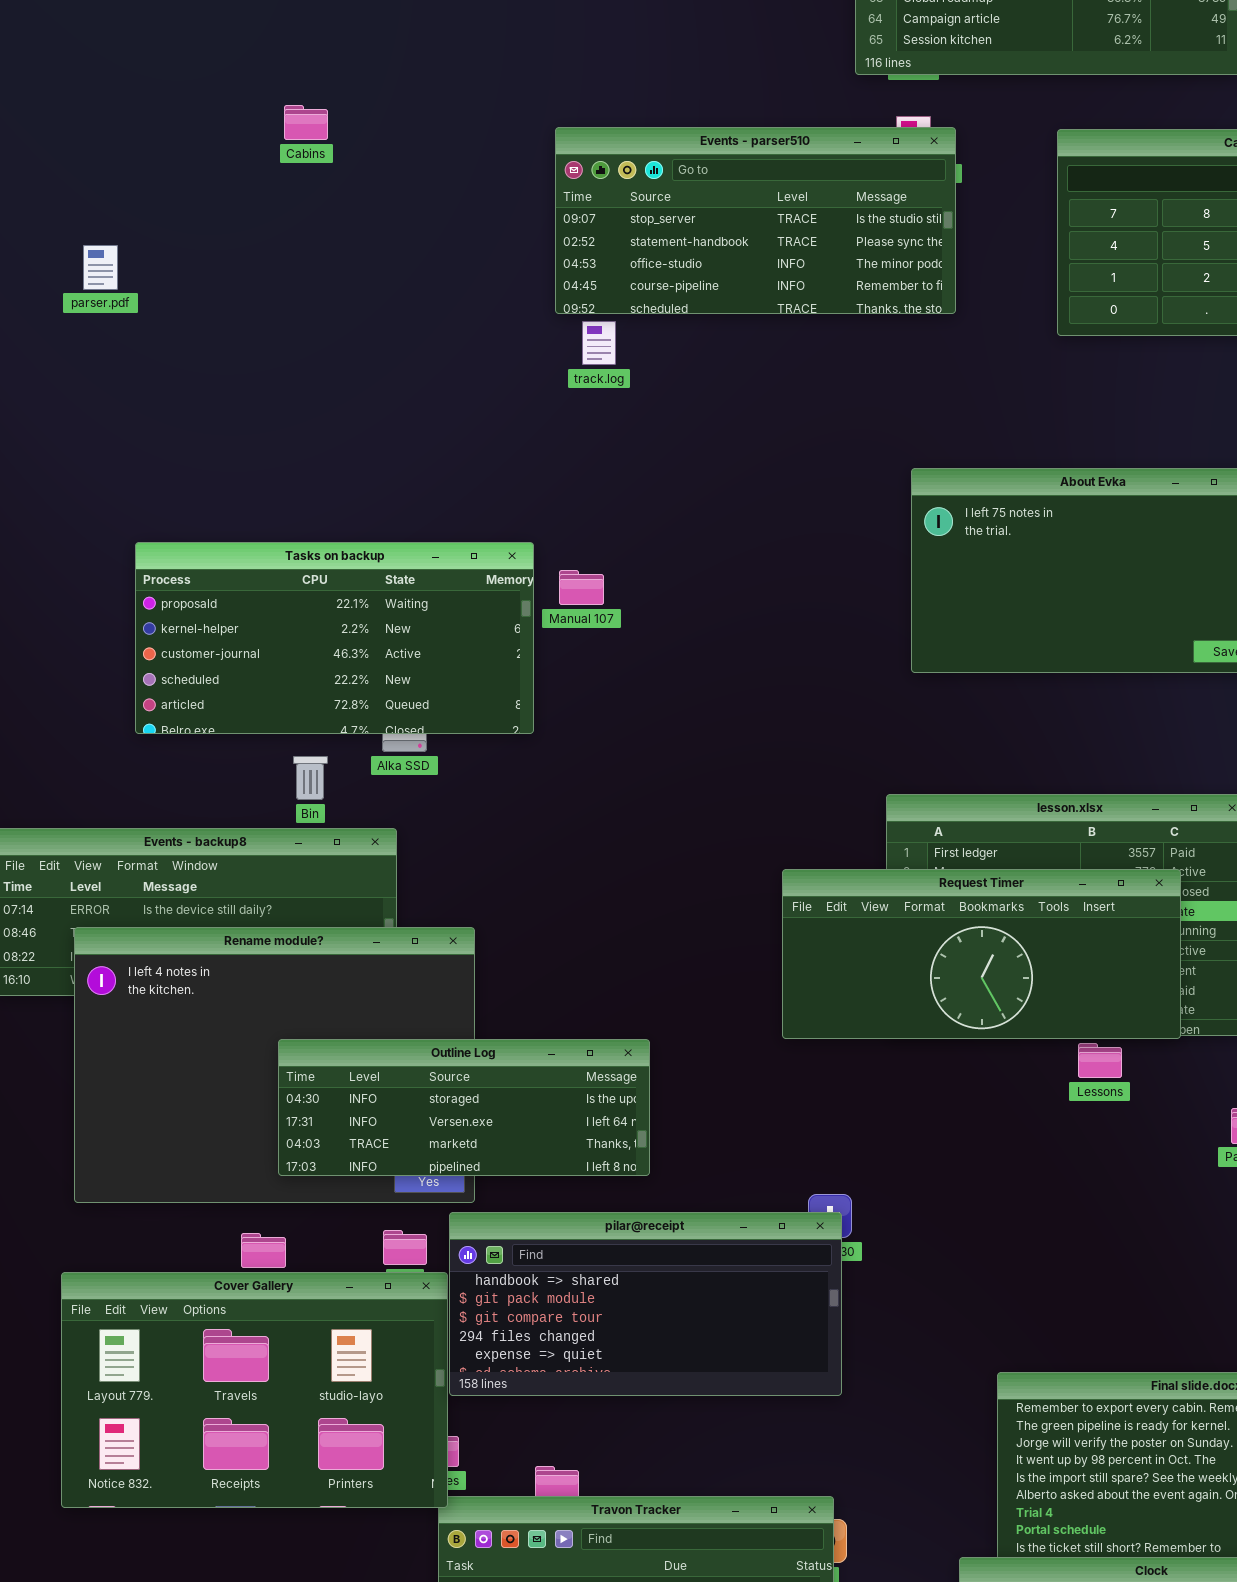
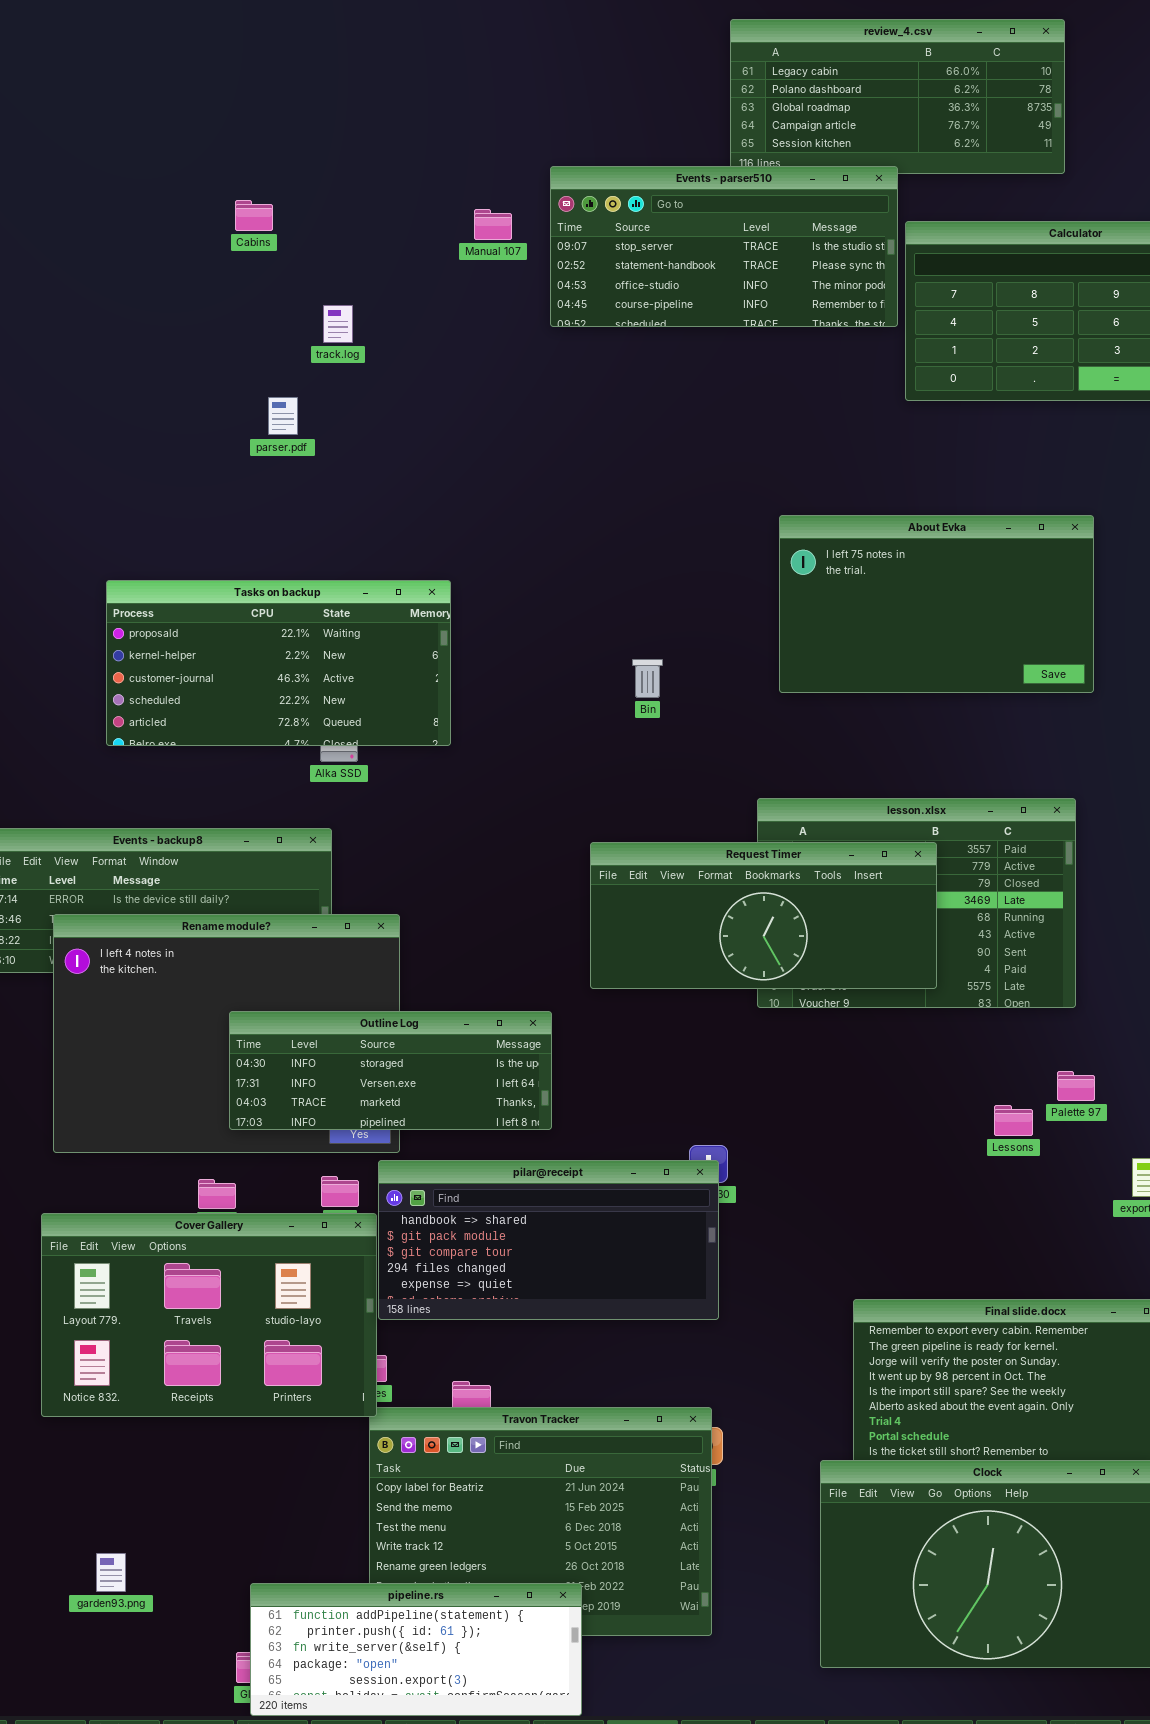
Events - parser510: [555,127,956,314] -> [550,166,898,327], moved
parser.pdf: [83,245,118,290] -> [268,397,298,435], moved
track.log: [582,321,616,365] -> [323,305,353,343], moved
Manual 107: [559,570,604,605] -> [474,209,512,240], moved
Bin: [293,756,328,800] -> [632,659,663,698], moved
Request Timer: [782,869,1181,1039] -> [590,842,937,989], moved
Lessons: [1078,1043,1122,1078] -> [994,1105,1033,1136], moved

